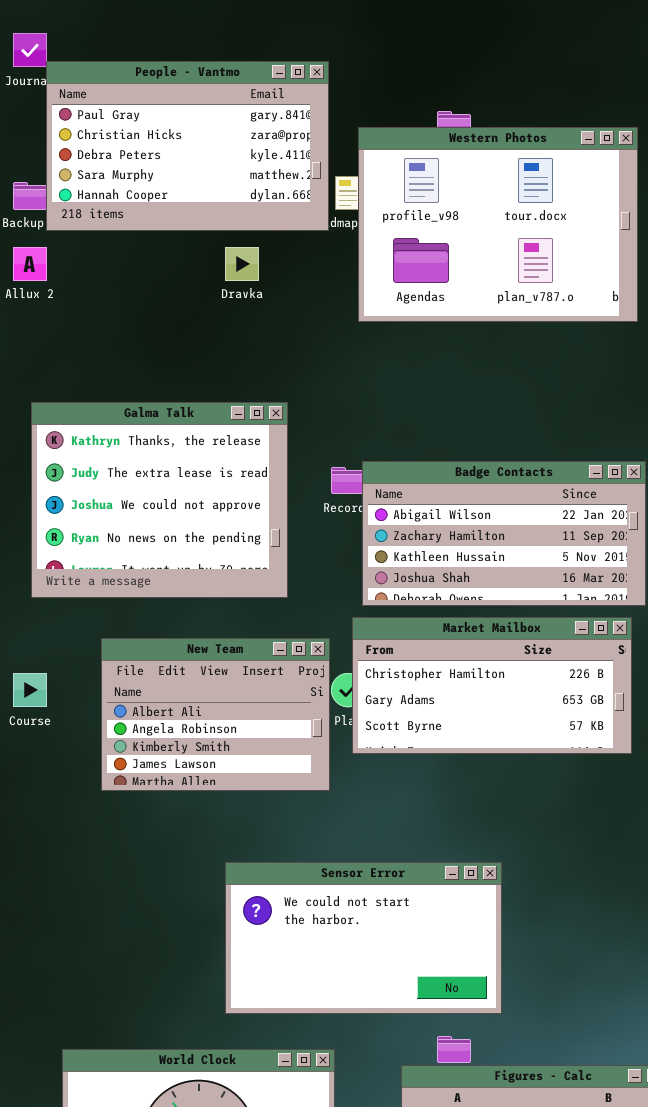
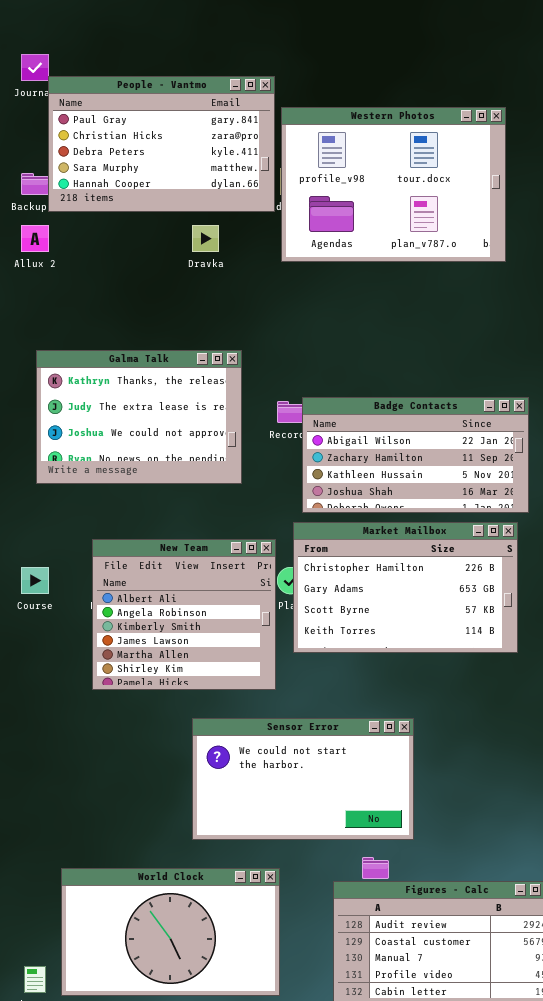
Western Photos: [358,127,638,322] -> [281,107,506,262], moved
Galma Talk: [31,402,288,598] -> [36,350,242,484], resized
Market Mailbox: [352,617,632,754] -> [293,522,518,653], resized
New Team: [101,638,330,791] -> [92,539,276,690], resized

